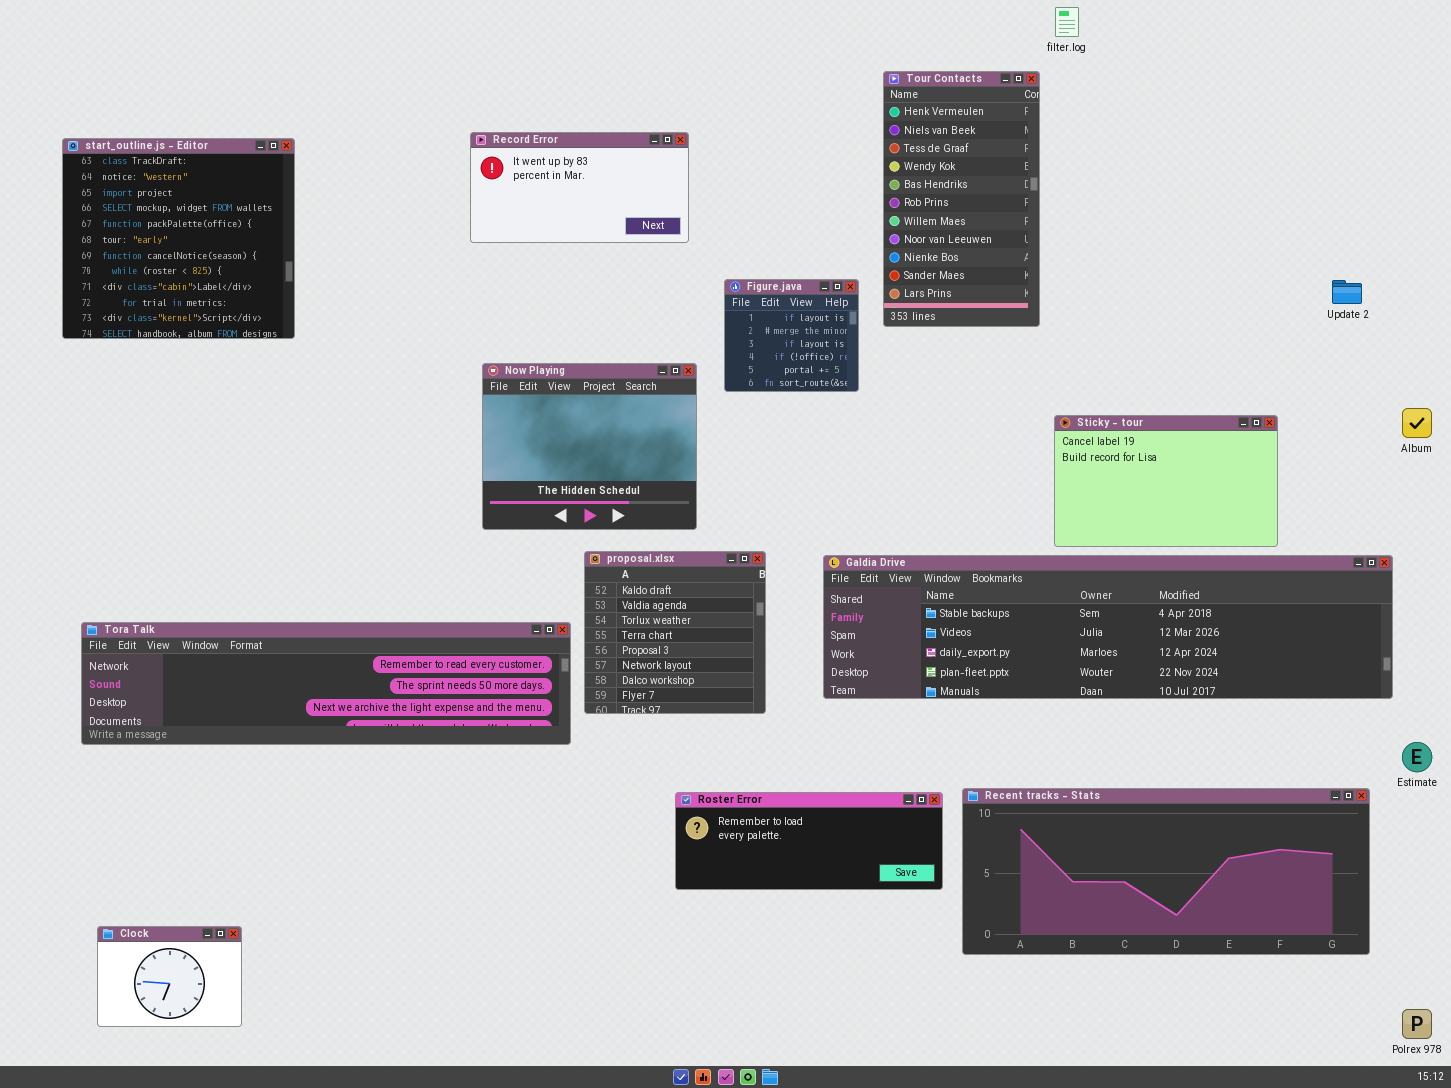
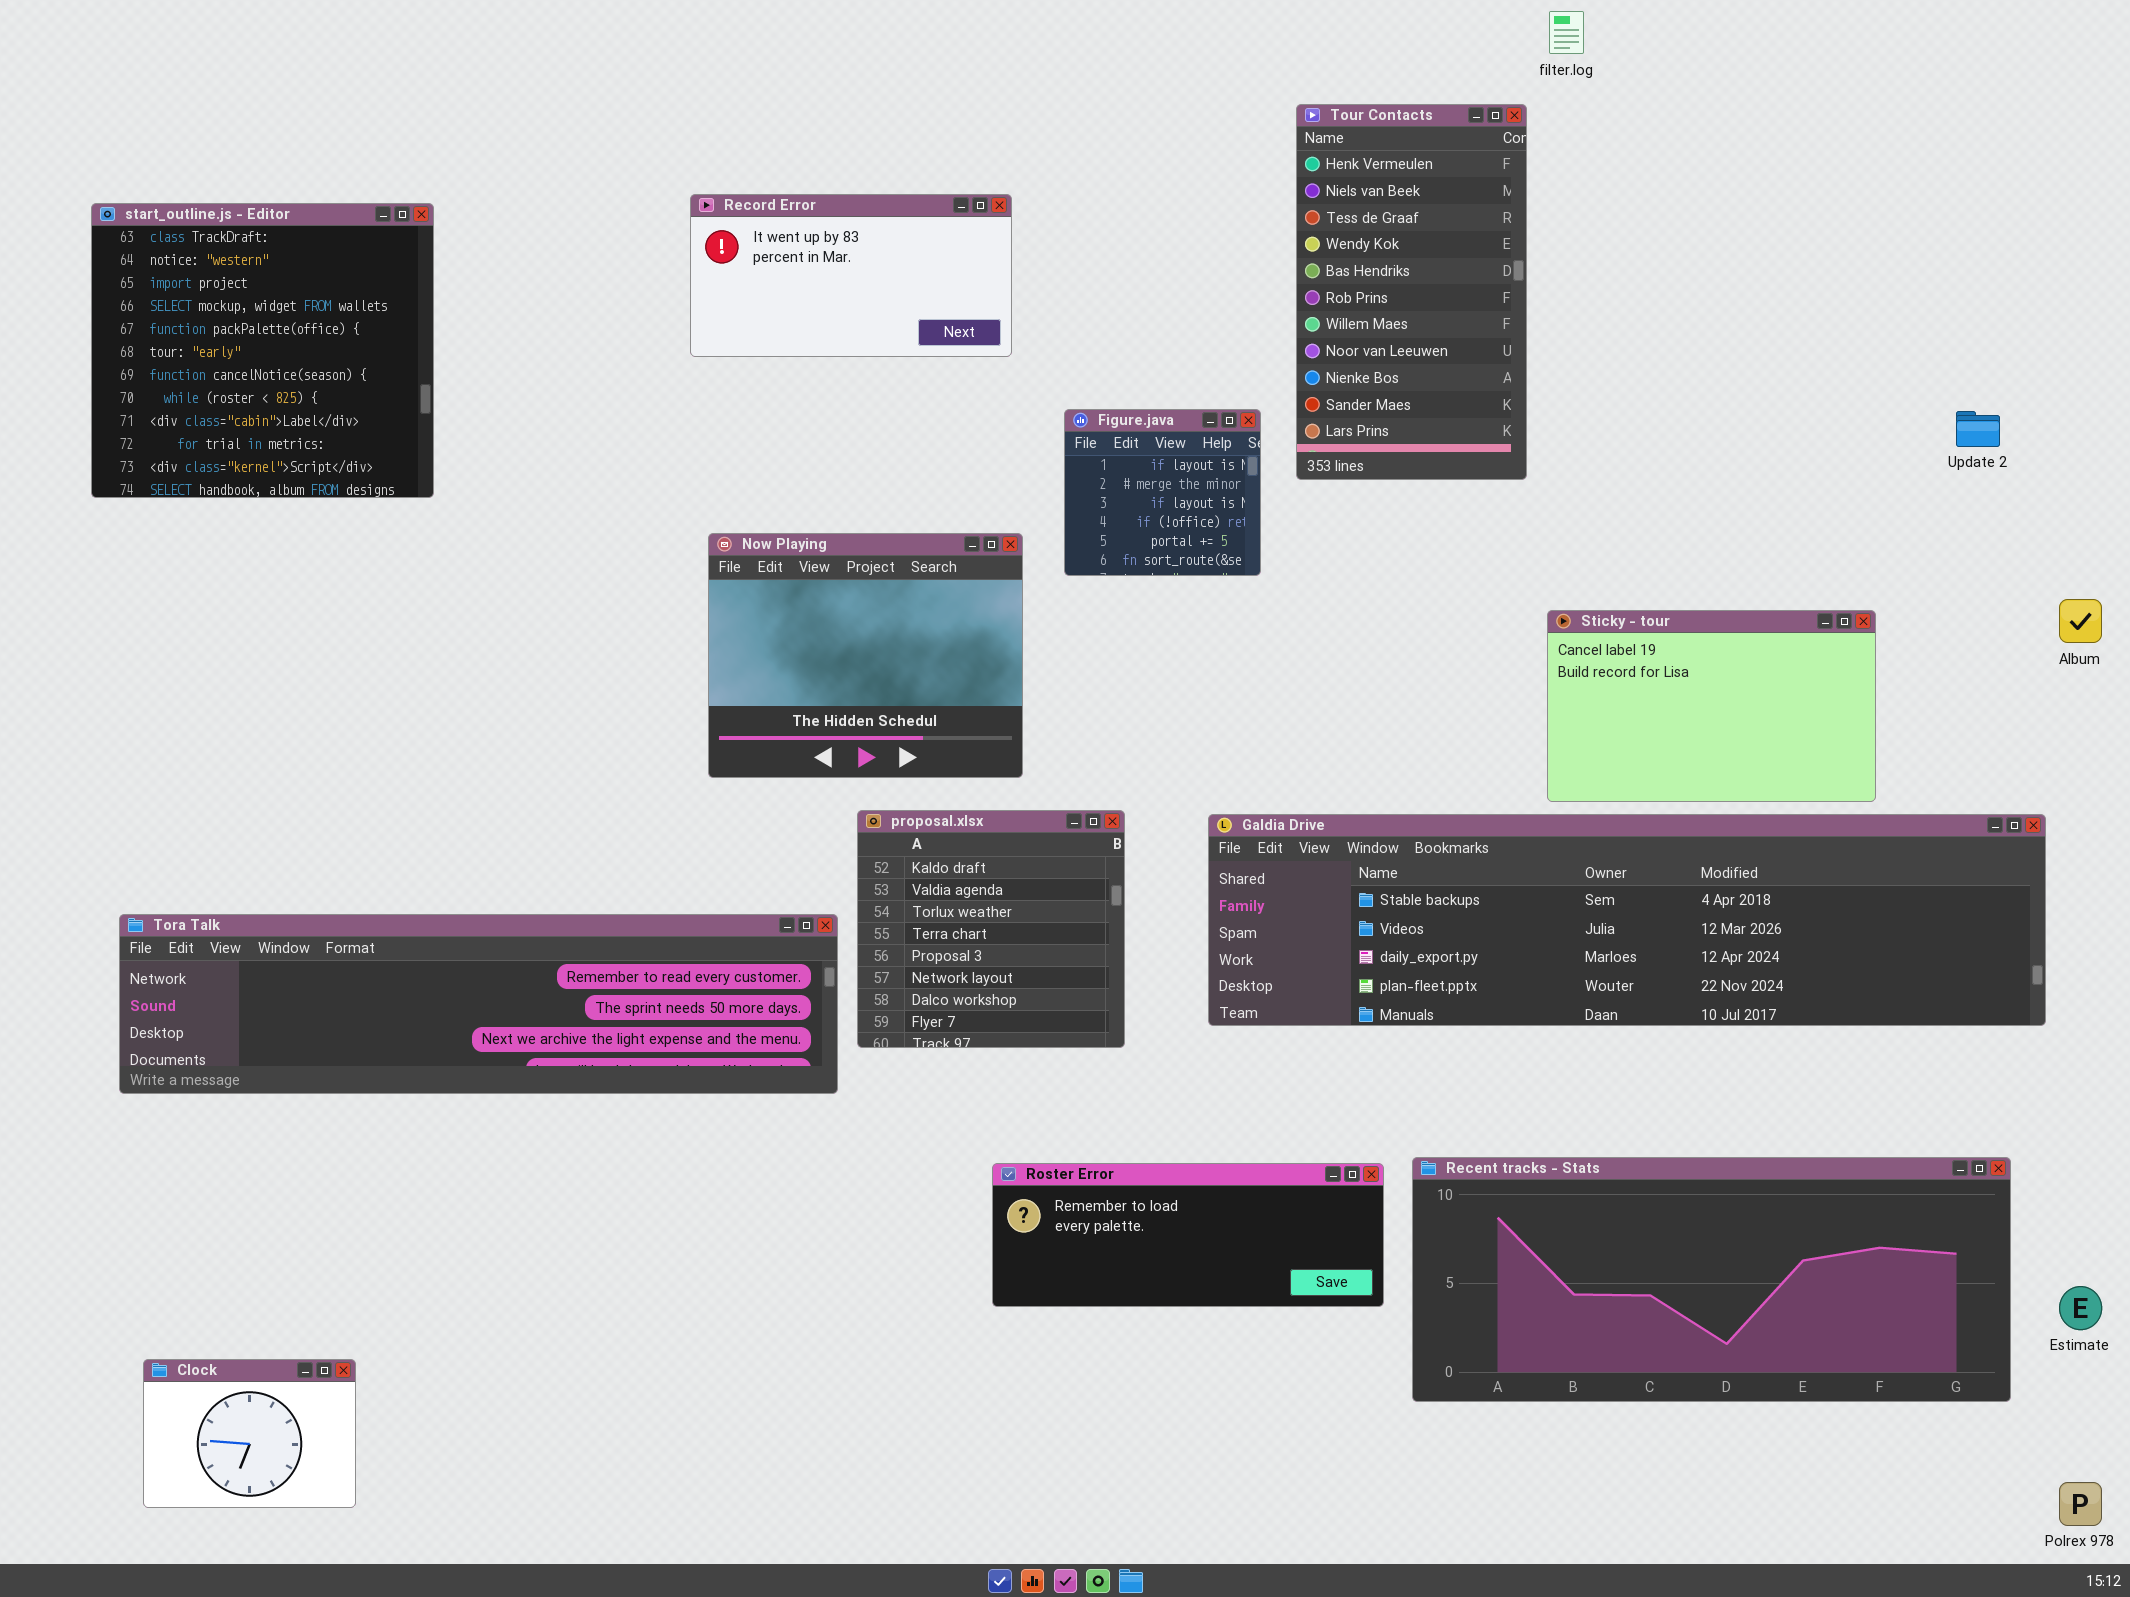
Estimate: [1402,742,1432,772] -> [2059,1286,2102,1330], moved

